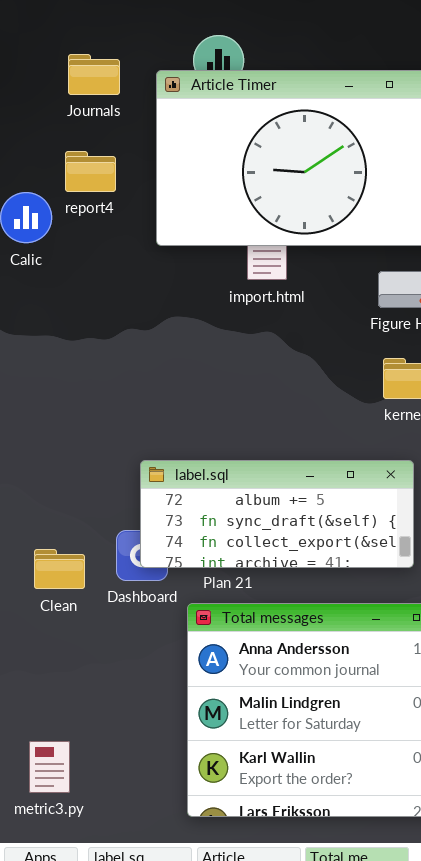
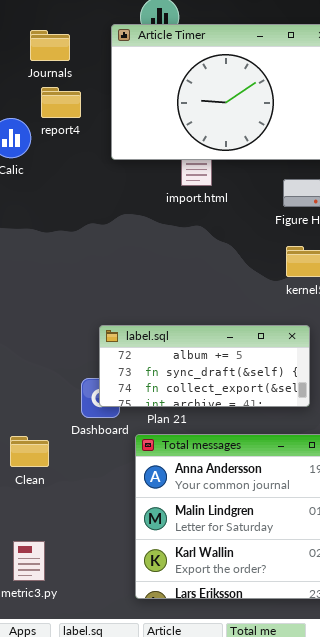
Journals: [68,54,120,95] -> [30,30,70,61], moved
Clean: [34,549,85,589] -> [10,436,49,467], moved

